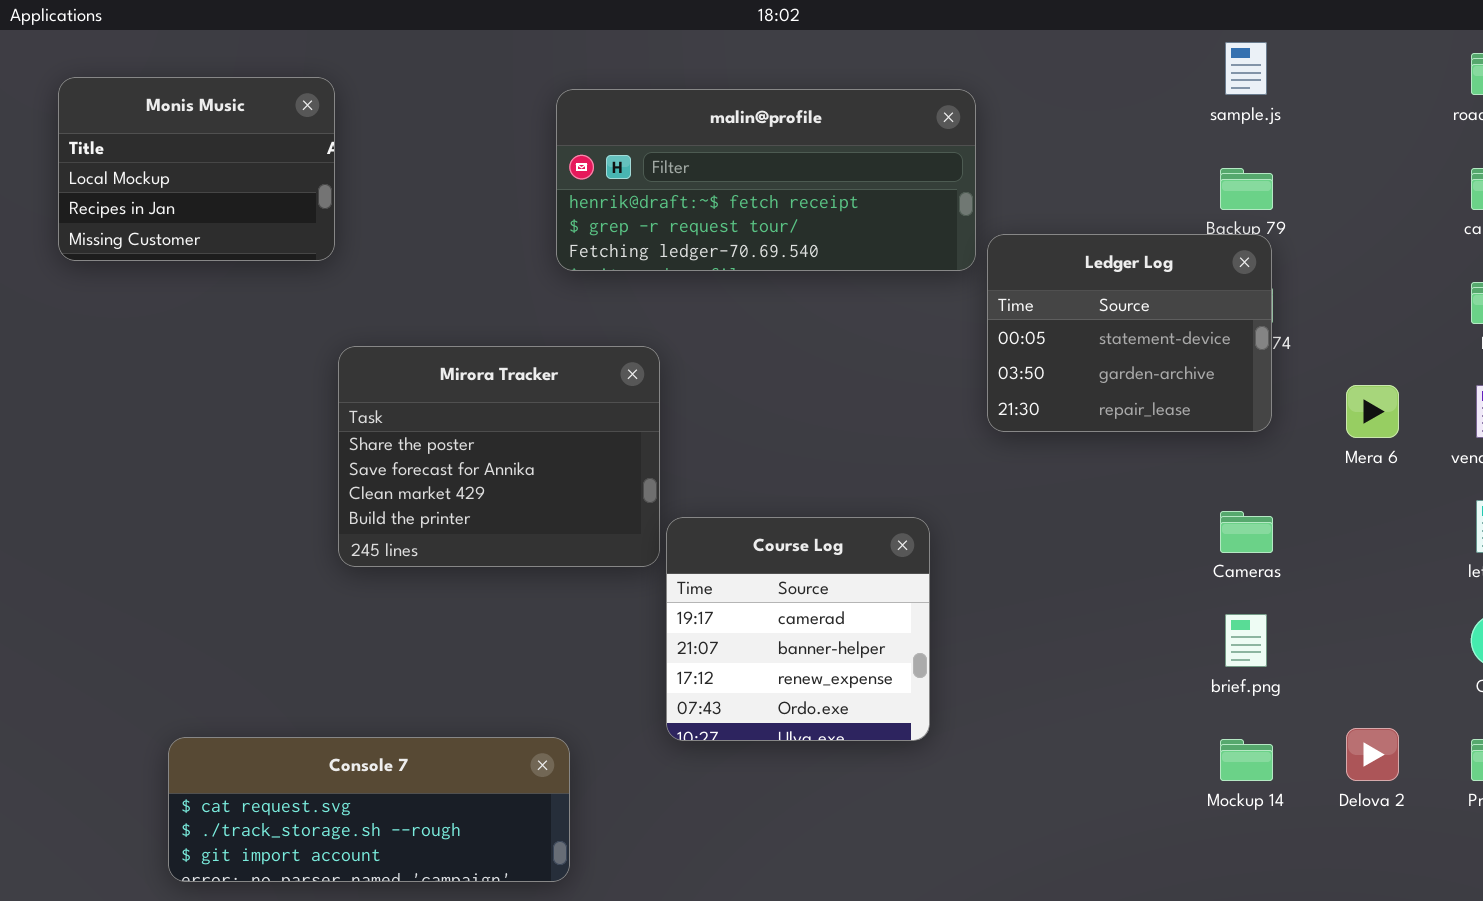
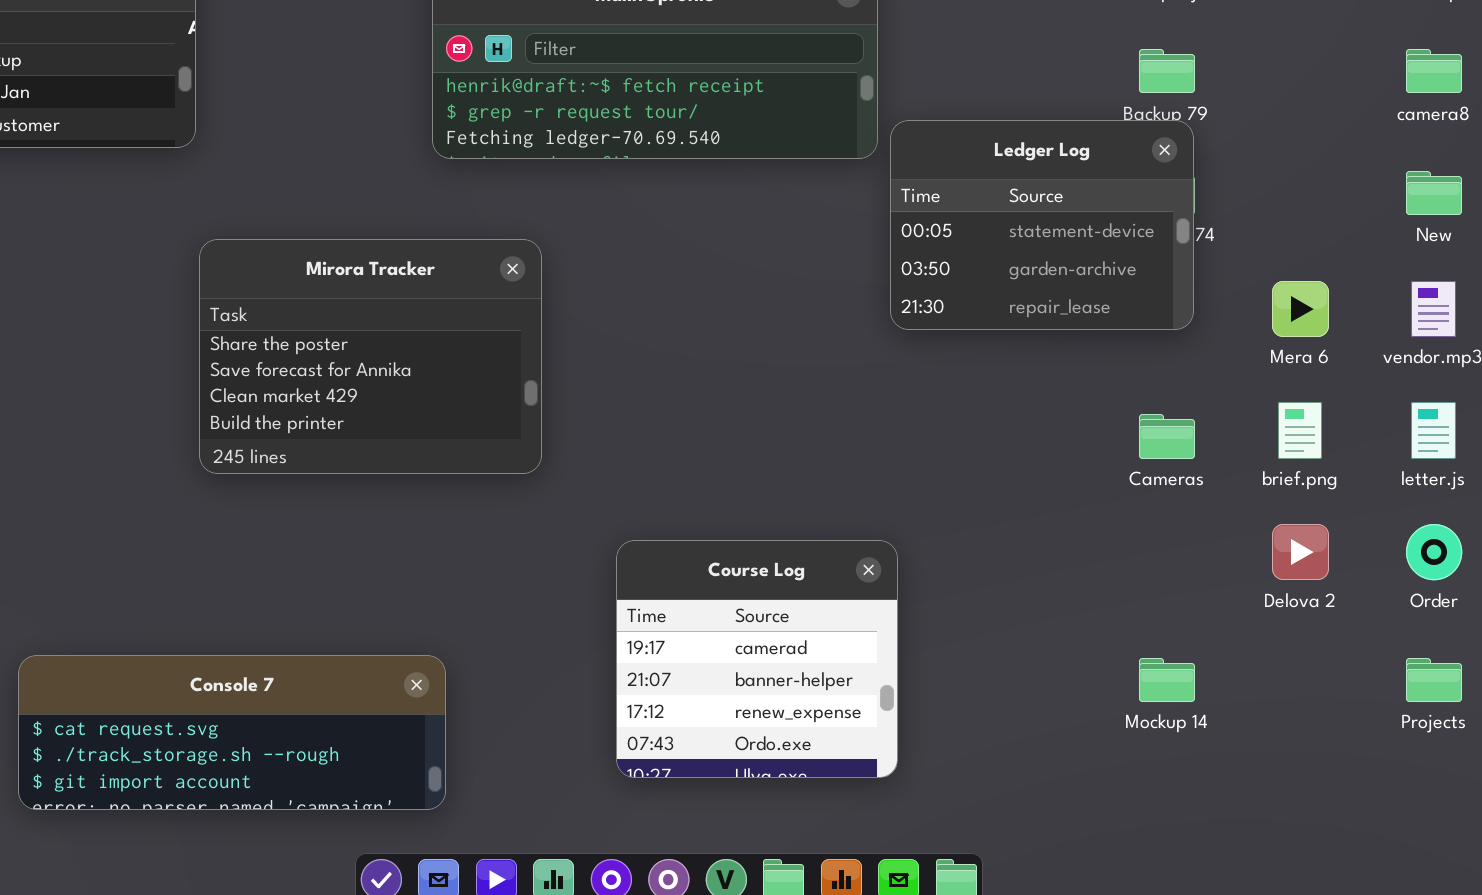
Course Log: [666,517,930,741] -> [616,540,898,778], moved
brief.png: [1225,614,1267,667] -> [1278,402,1322,459], moved
Delova 2: [1346,728,1399,781] -> [1272,524,1329,580], moved

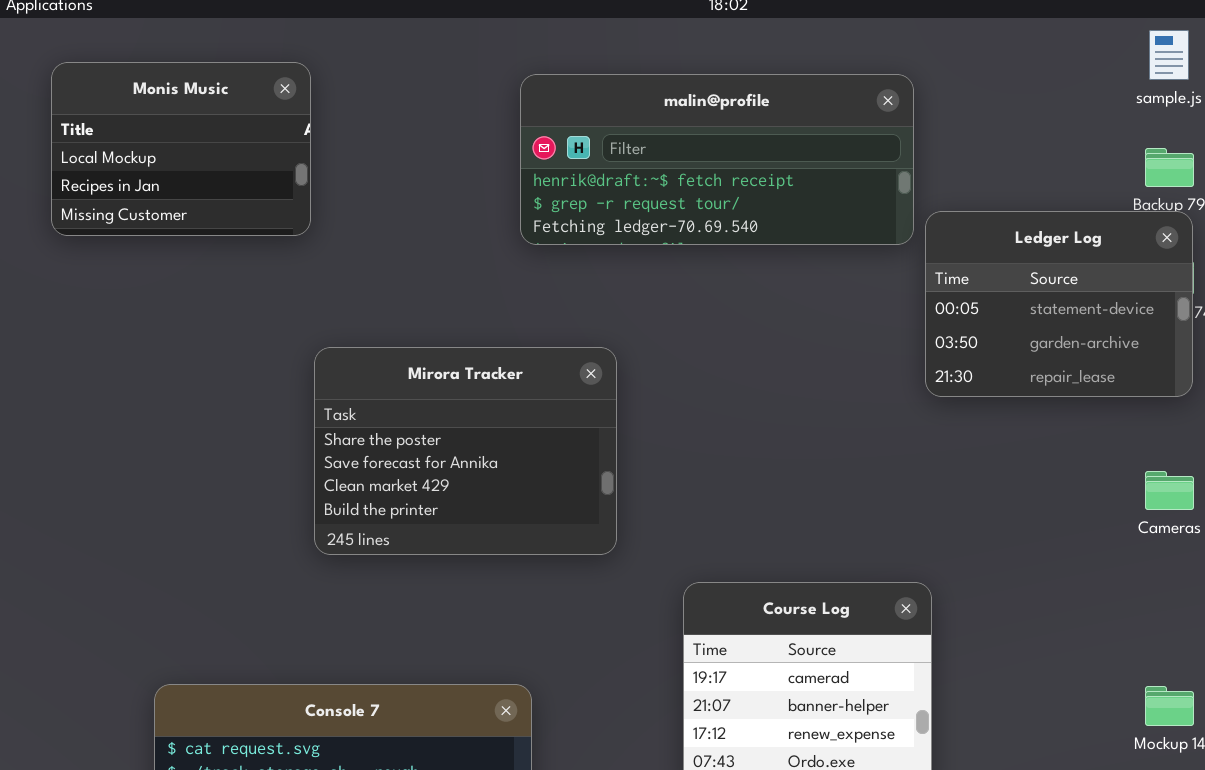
Mirora Tracker: [199,239,542,474] -> [314,347,617,555], moved

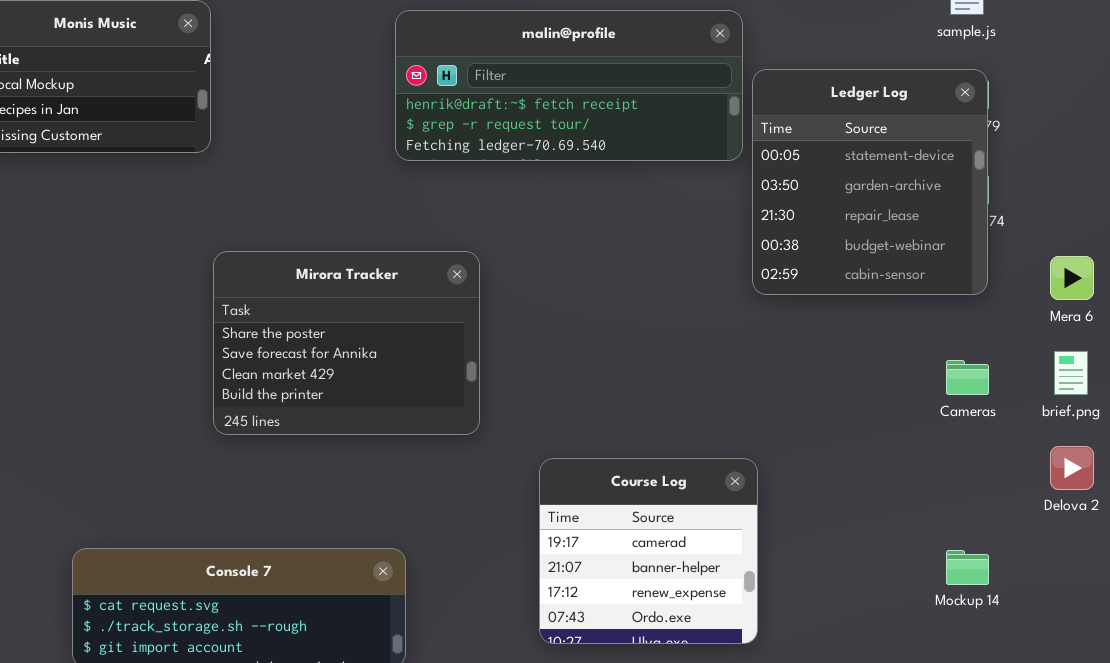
Ledger Log: [925,211,1193,397] -> [752,69,988,295], resized

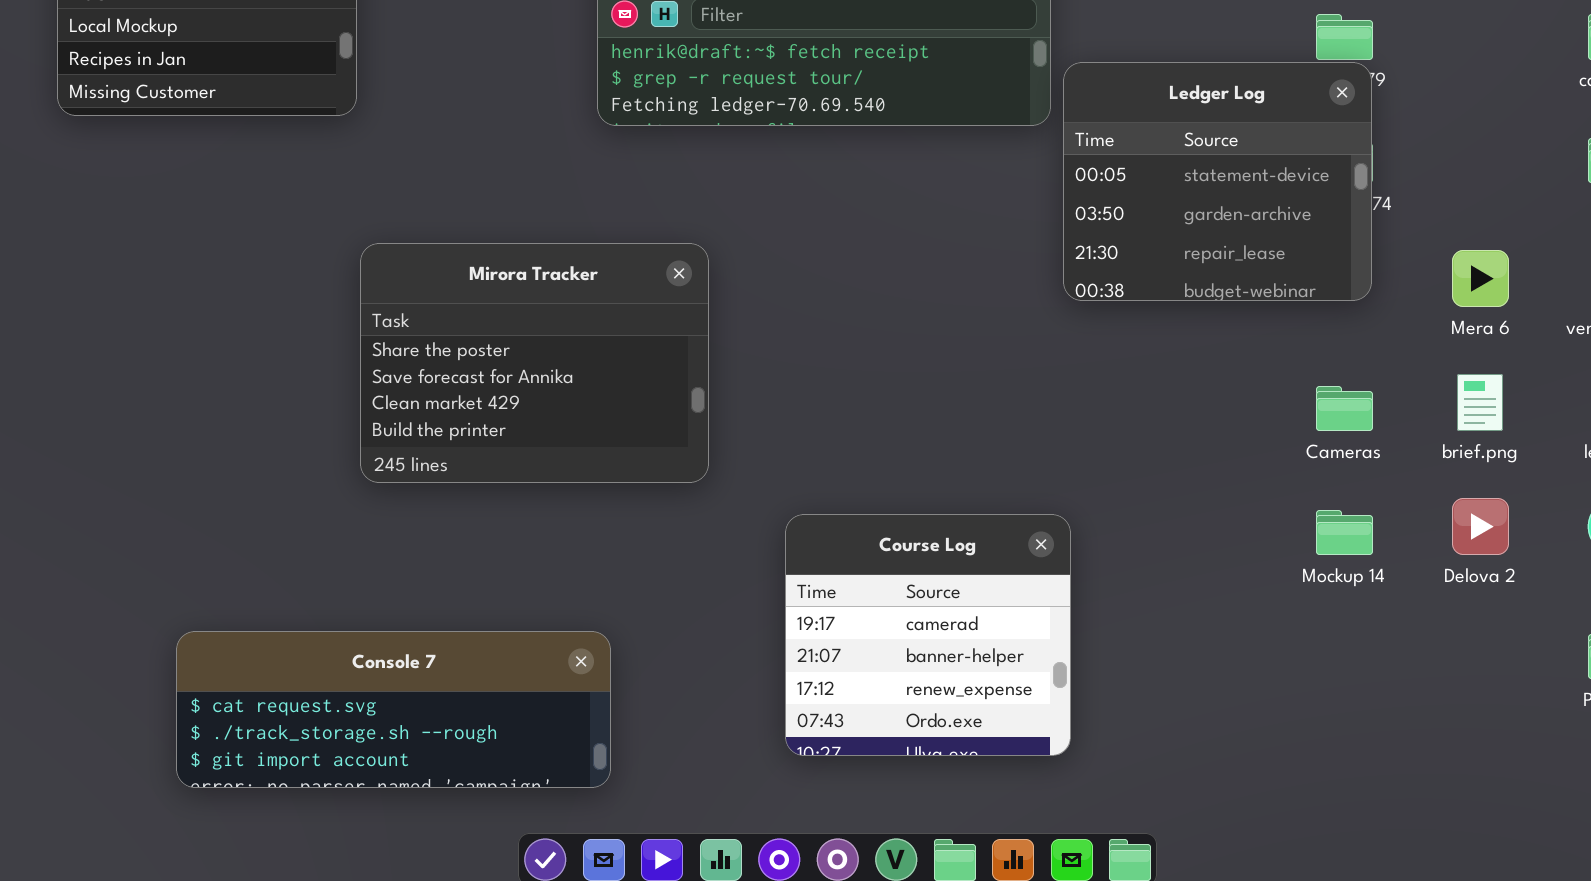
Ledger Log: [752,69,988,295] -> [1063,62,1372,301], resized
Mockup 14: [946,550,989,585] -> [1316,510,1373,555], moved

